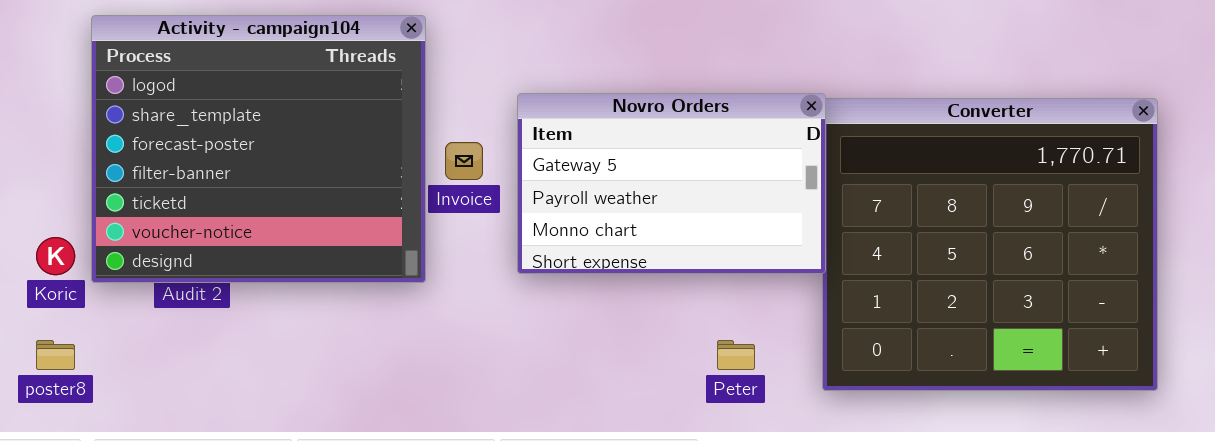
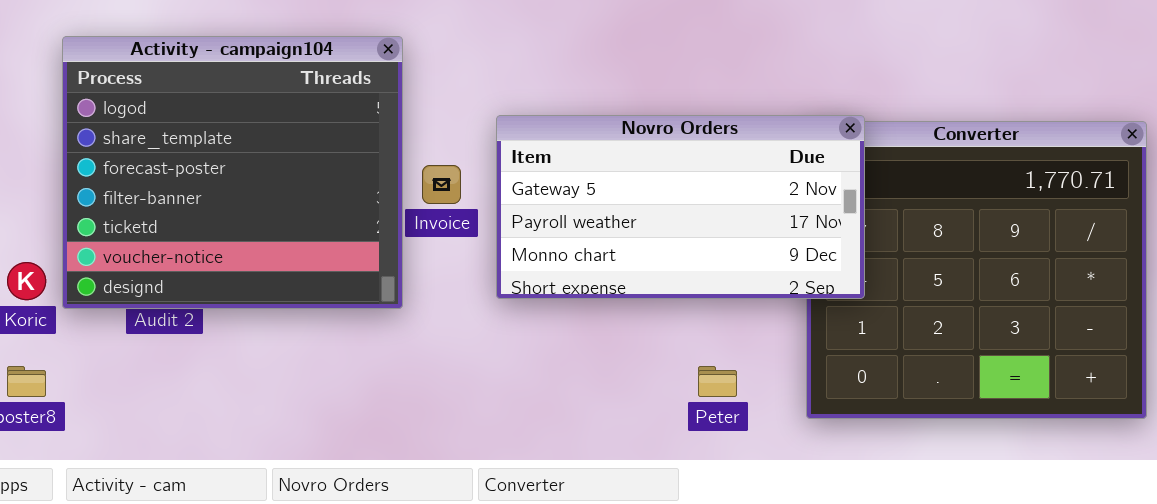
Novro Orders: [517,93,826,274] -> [496,115,865,299], resized

